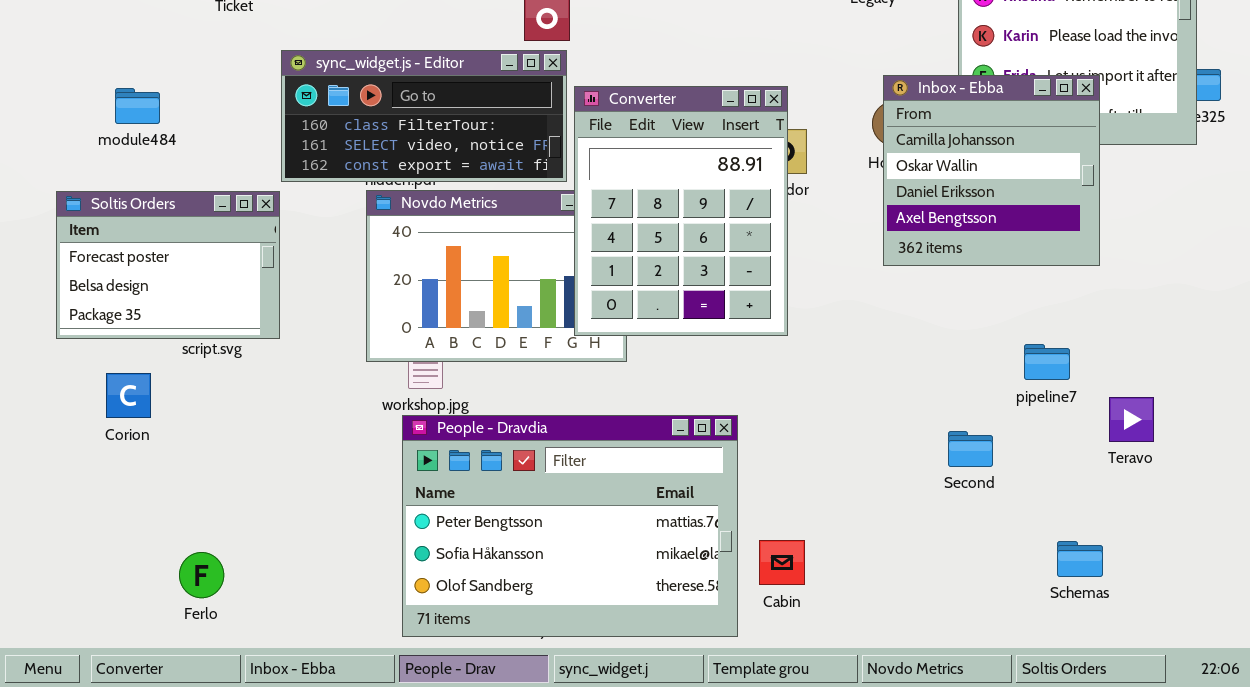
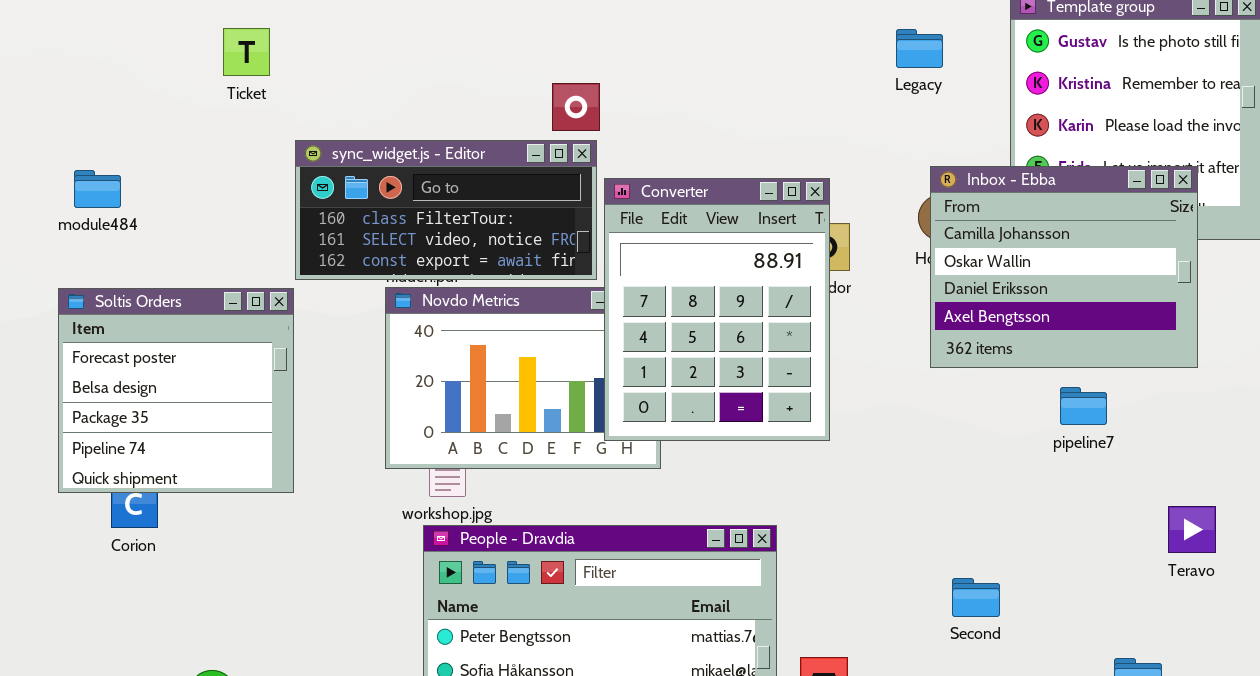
Inbox - Ebba: [883,75,1100,266] -> [930,166,1198,368], resized
module484: [115,88,160,124] -> [74,170,121,208], moved
Soltis Orders: [56,191,280,339] -> [58,288,294,493], resized
pipeline7: [1024,344,1070,380] -> [1060,387,1107,425], moved
Second: [948,431,993,467] -> [952,578,1000,617], moved

